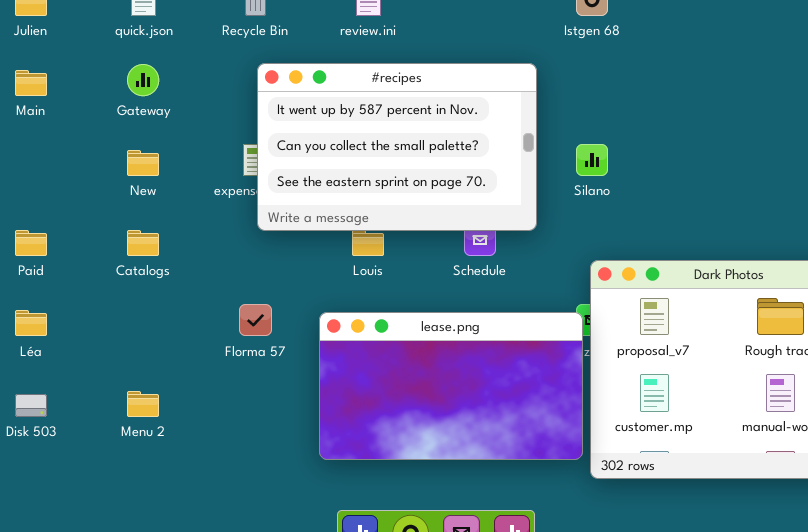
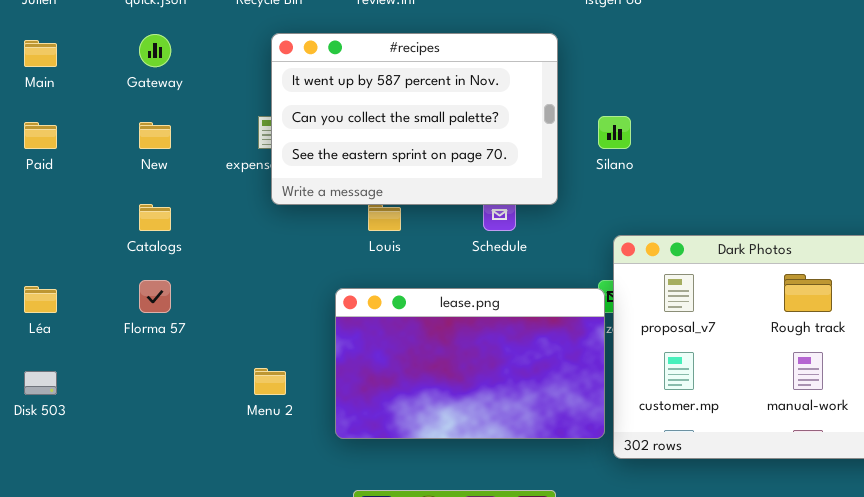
Paid: [15,230,47,256] -> [24,122,57,149], moved
Florma 57: [239,304,272,336] -> [139,280,171,313], moved
Menu 2: [127,391,159,417] -> [254,368,286,395], moved

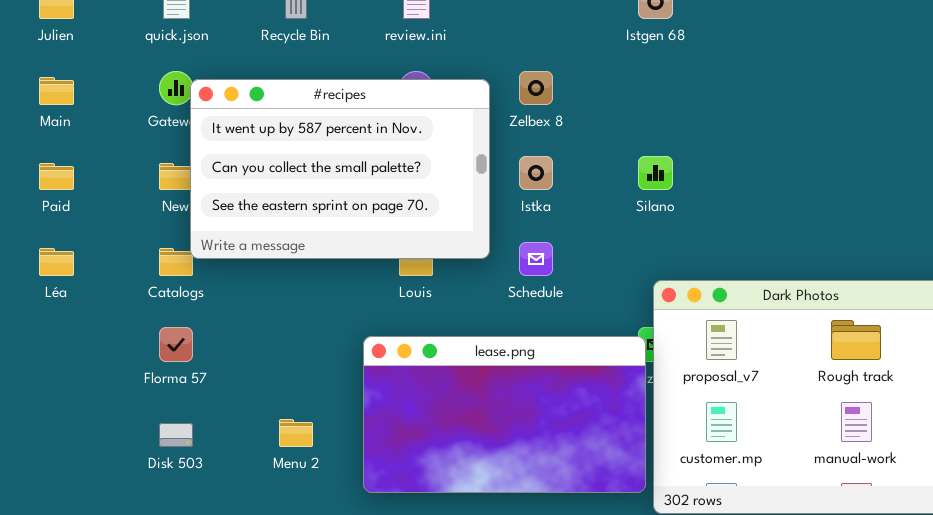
#recipes: [271,33,558,205] -> [190,79,490,259], moved
Léa: [24,286,57,313] -> [39,248,74,276], moved
Disk 503: [24,371,57,395] -> [159,423,193,447], moved

